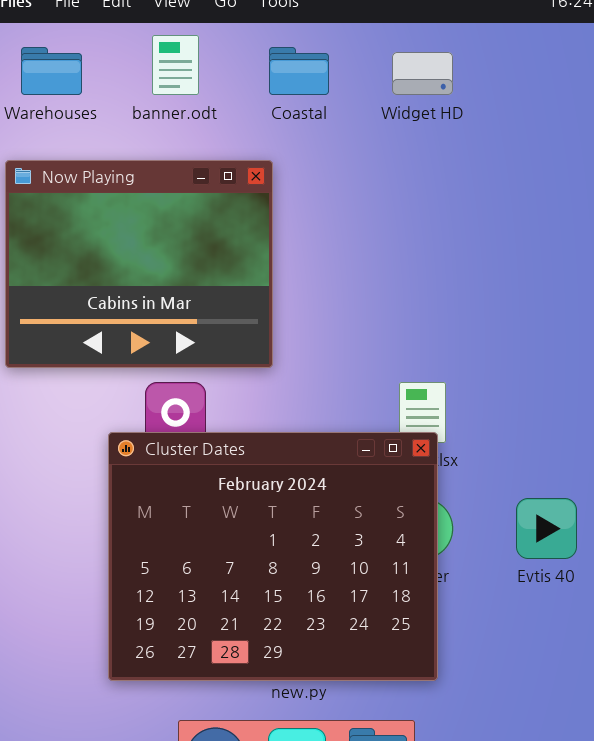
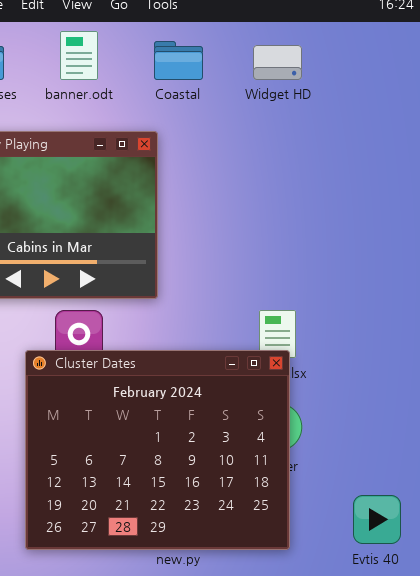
Evtis 40: [516,498,577,559] -> [353,495,401,544], moved

